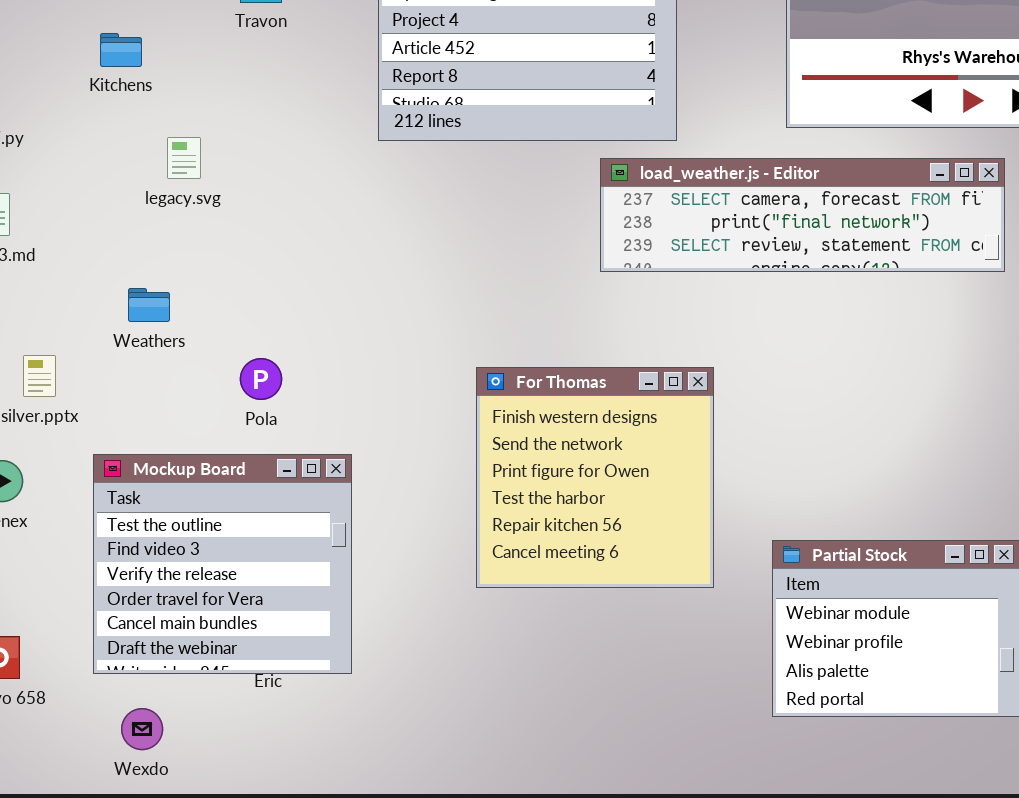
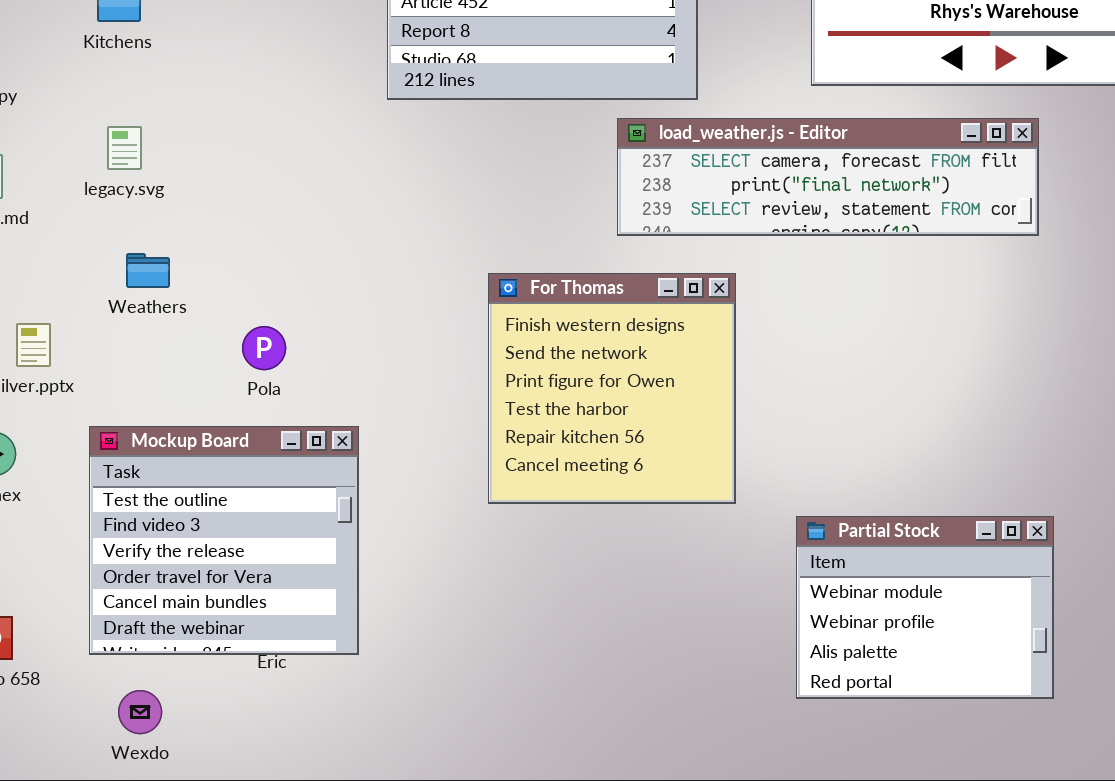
legacy.svg: [167,137,201,179] -> [107,126,142,170], moved
For Thomas: [476,367,714,588] -> [488,273,736,504], moved

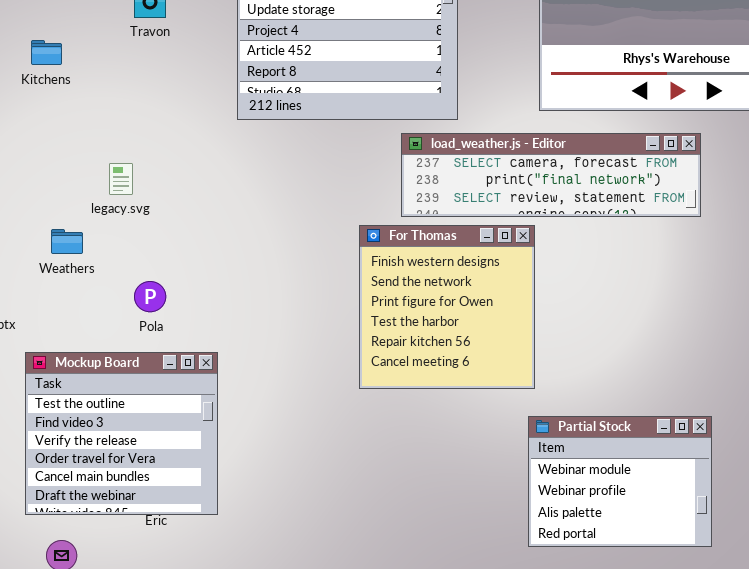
legacy.svg: [107,126,142,170] -> [109,163,133,195], moved
For Thomas: [488,273,736,504] -> [359,225,535,389], moved

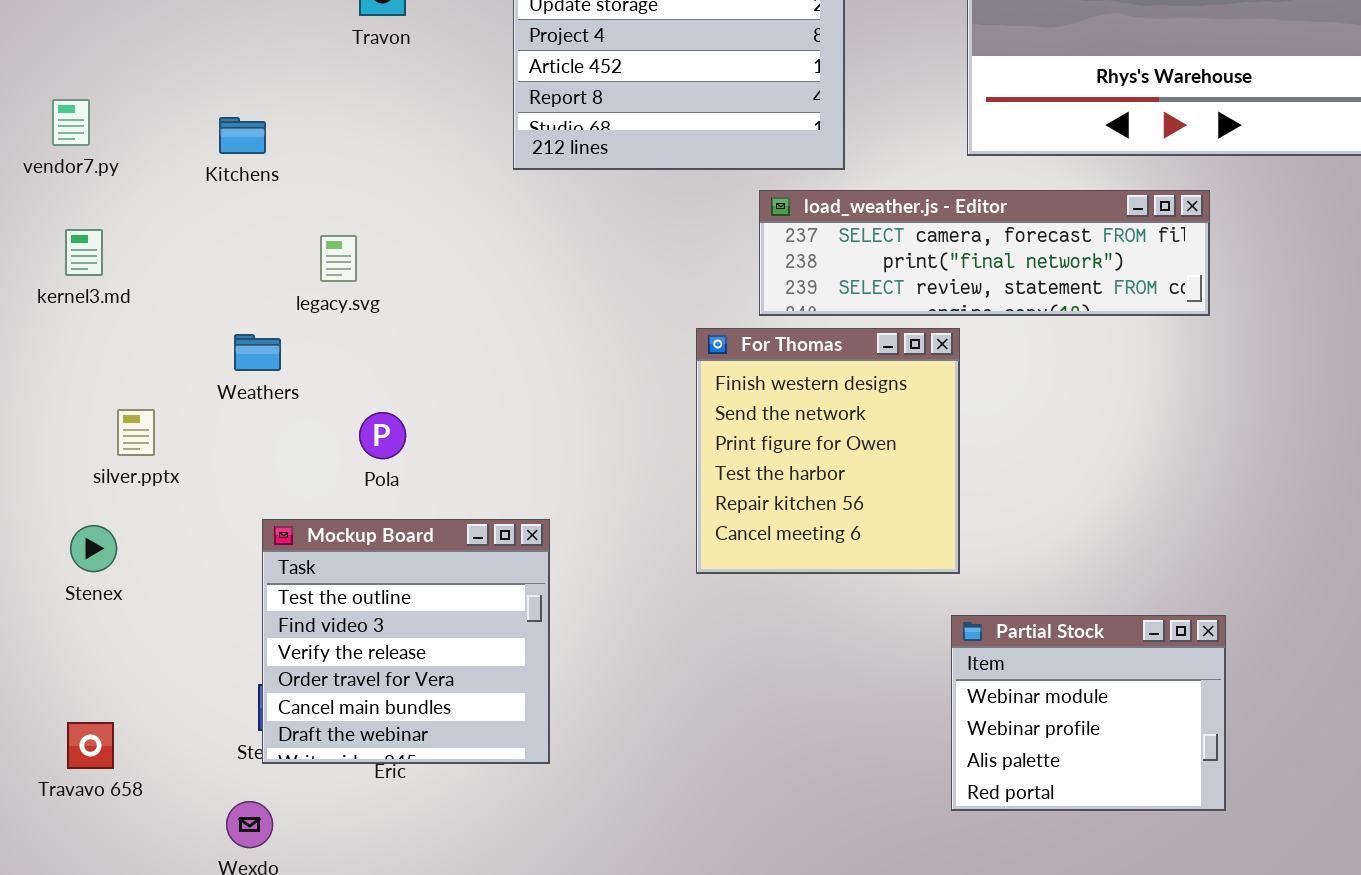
Kitchens: [31,40,62,65] -> [219,117,266,154], moved
Mockup Board: [25,352,218,515] -> [262,519,550,764], moved

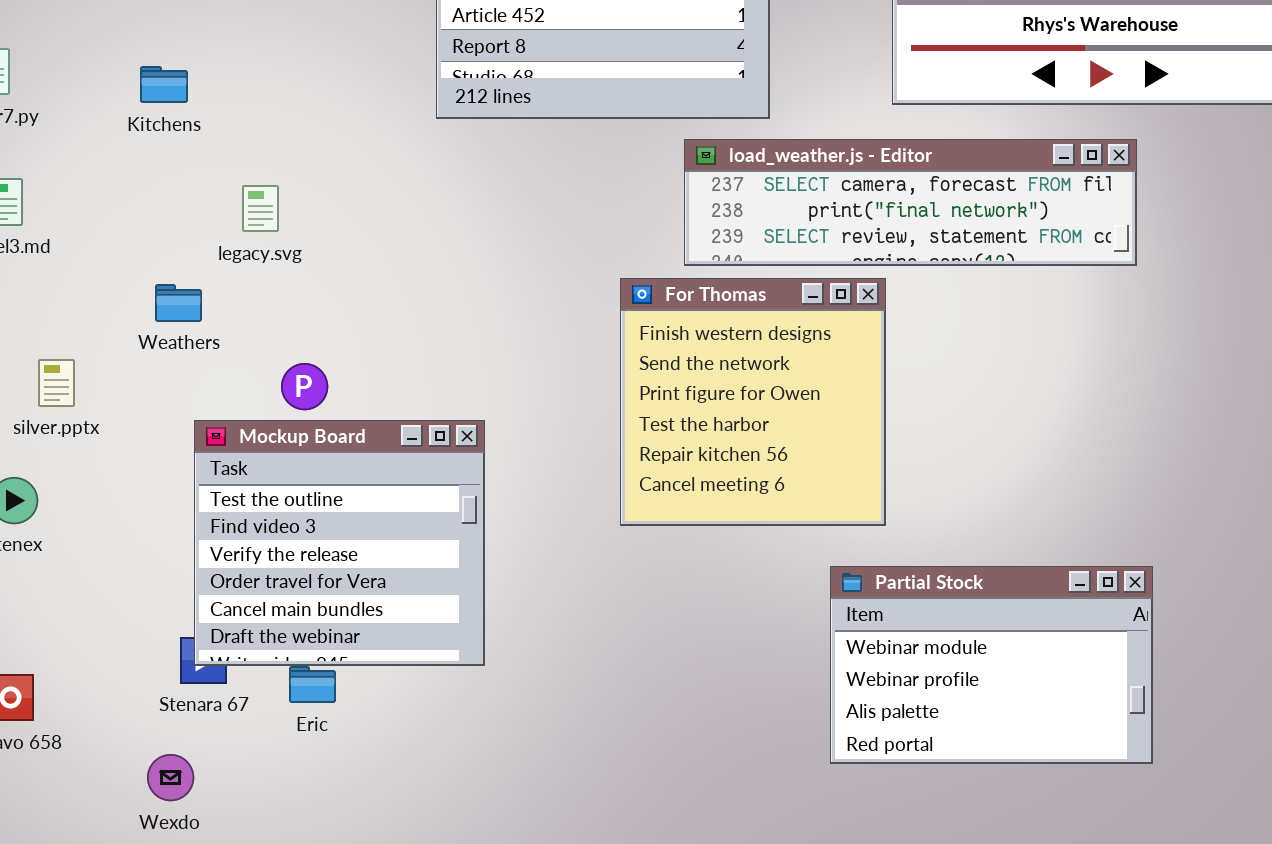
Mockup Board: [262,519,550,764] -> [194,420,485,666], moved
Partial Stock: [951,615,1226,811] -> [830,566,1153,764], resized

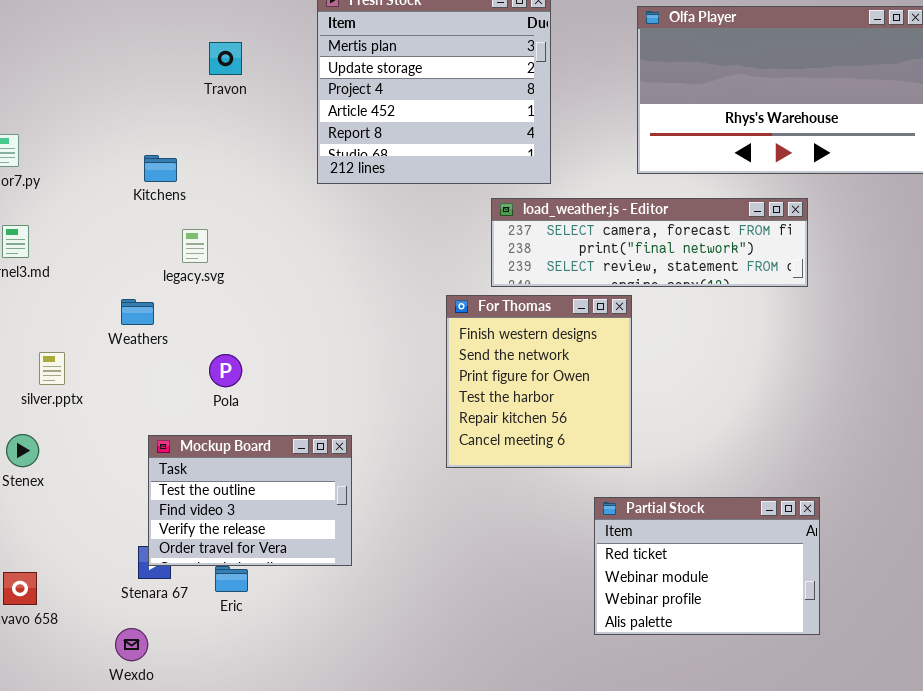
Kitchens: [140,66,188,103] -> [144,155,177,182], moved
Mockup Board: [194,420,485,666] -> [148,435,352,566], resized
Partial Stock: [830,566,1153,764] -> [594,497,820,635], scrolled up 1 row

